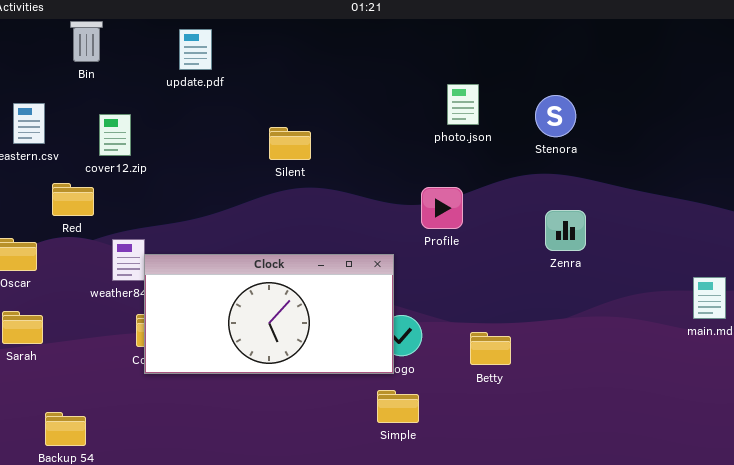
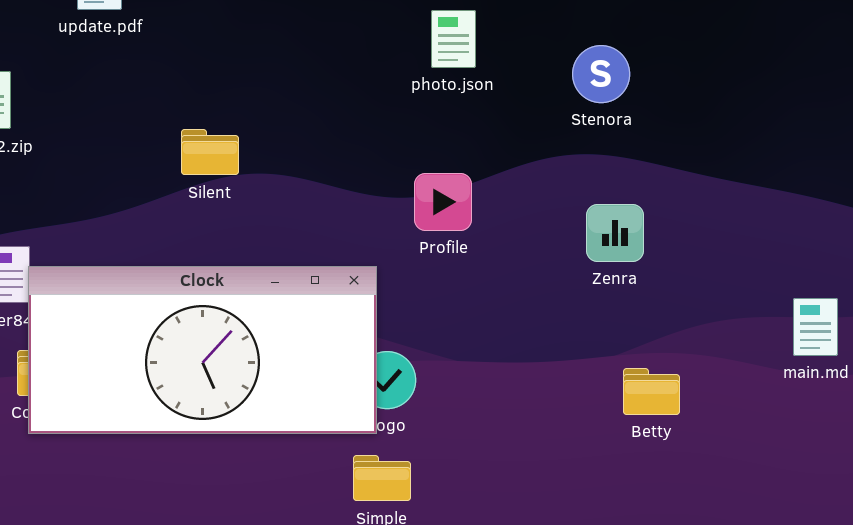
photo.json: [447,84,479,125] -> [431,10,476,68], moved
Silent: [269,127,311,160] -> [181,129,239,175], moved
Betty: [470,332,511,365] -> [623,368,680,415], moved

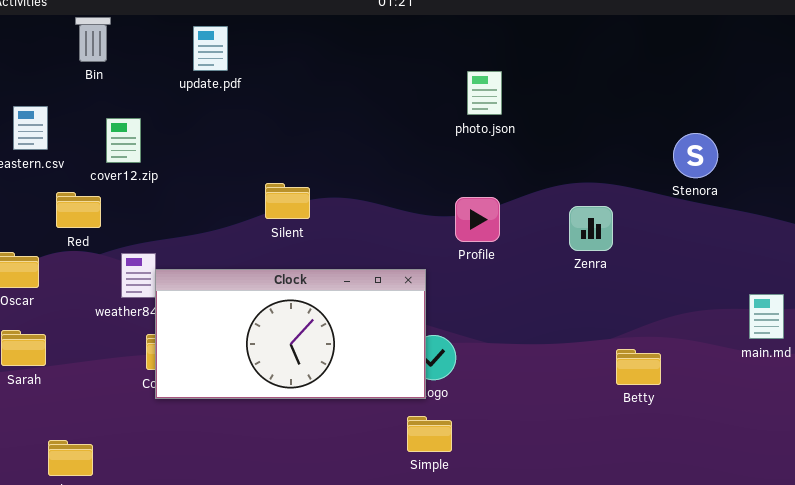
Stenora: [572,45,630,103] -> [673,133,718,178], moved
Silent: [181,129,239,175] -> [265,183,310,219], moved
Zenra: [586,204,644,262] -> [569,206,613,251], moved

